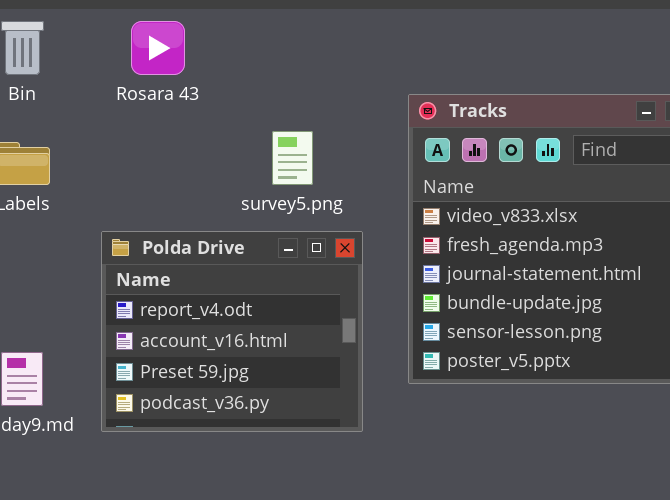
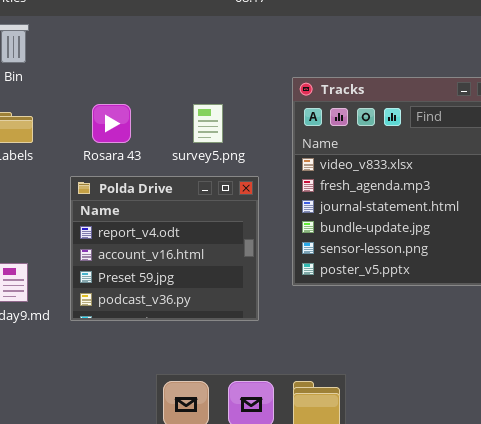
Rosara 43: [131,21,185,75] -> [92,104,131,143], moved

